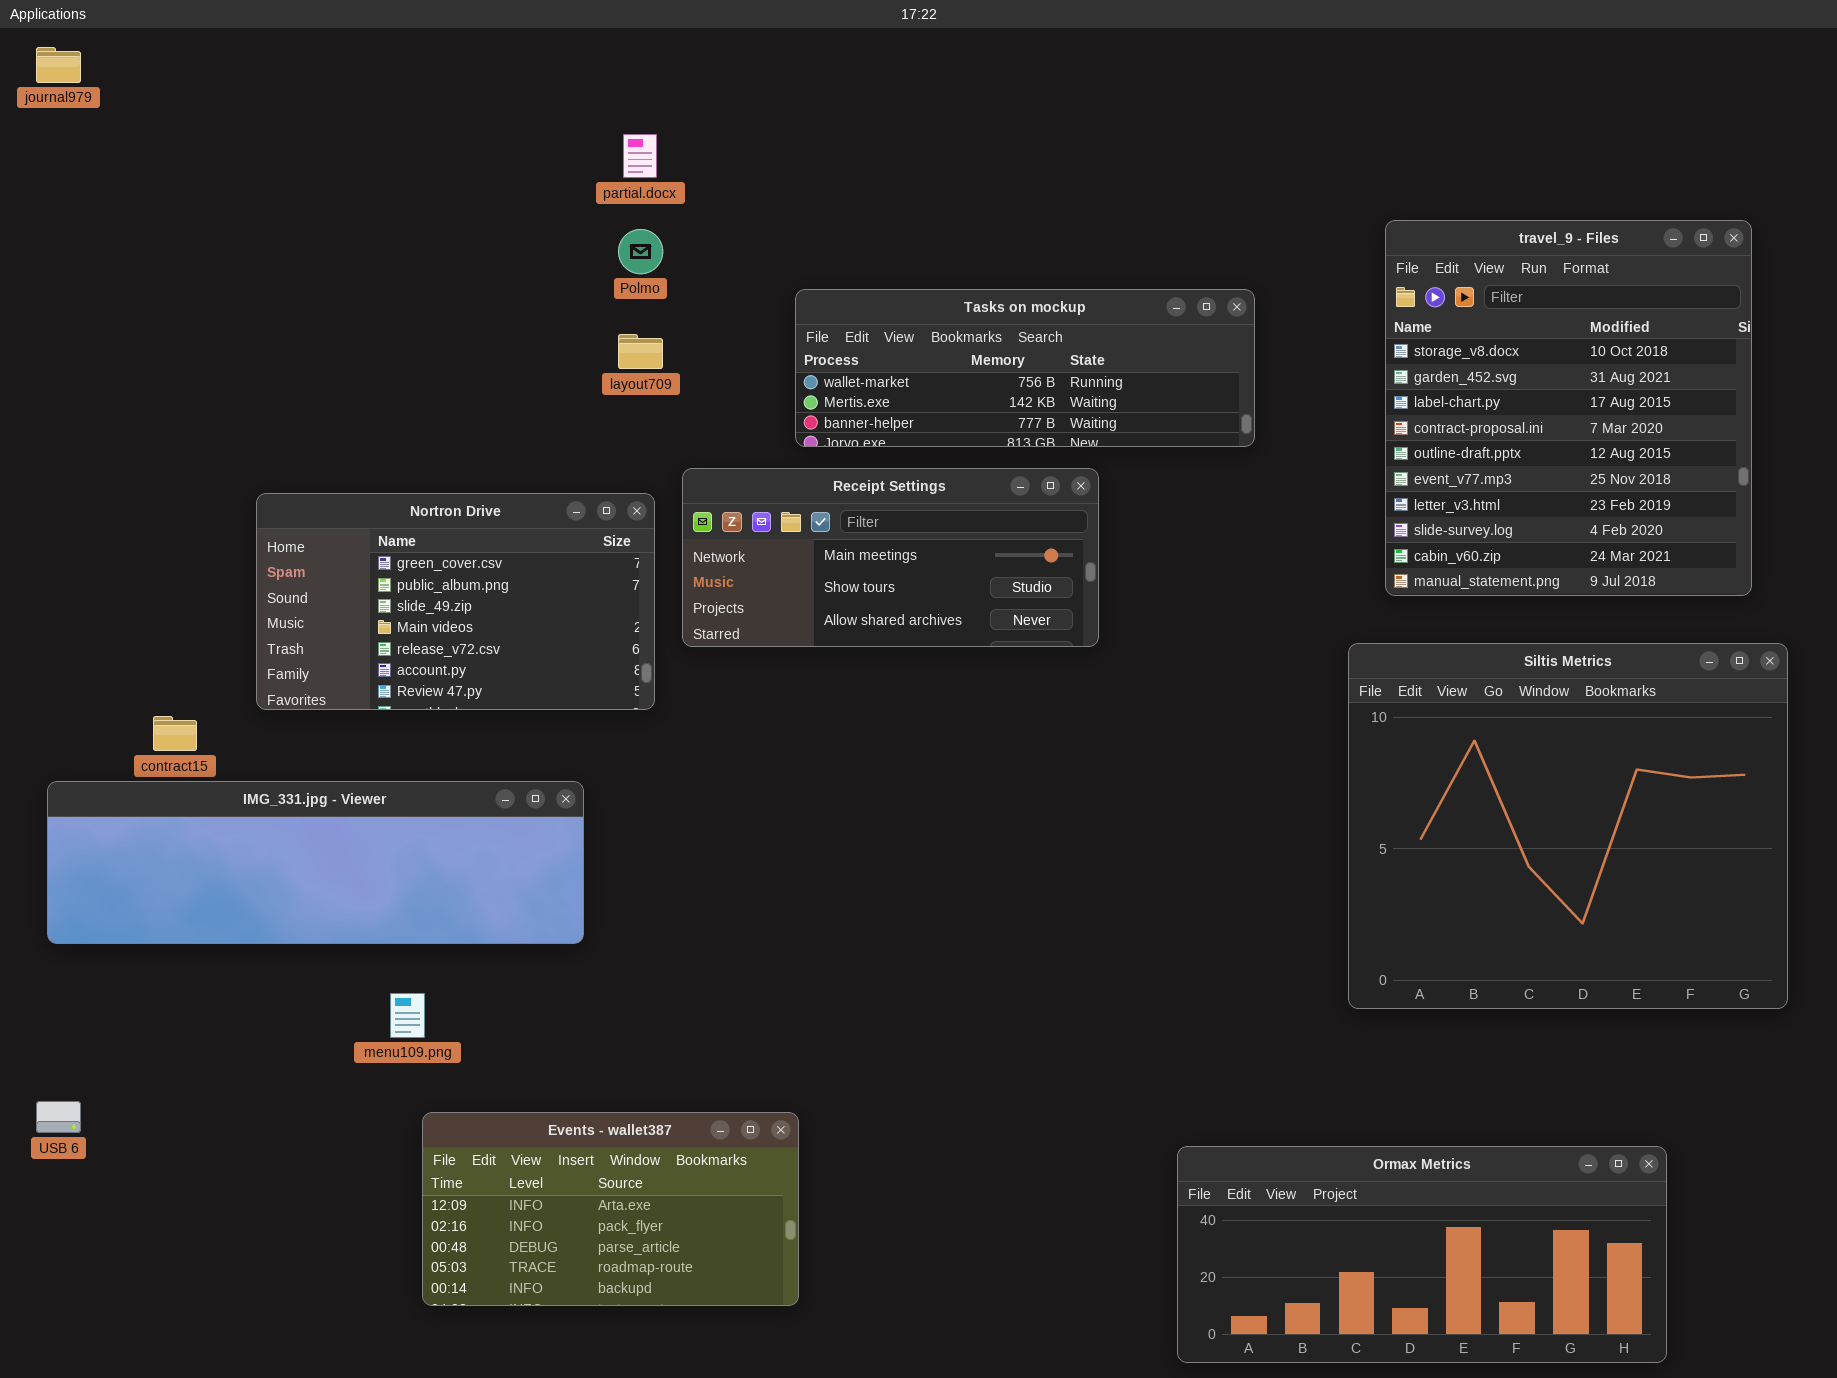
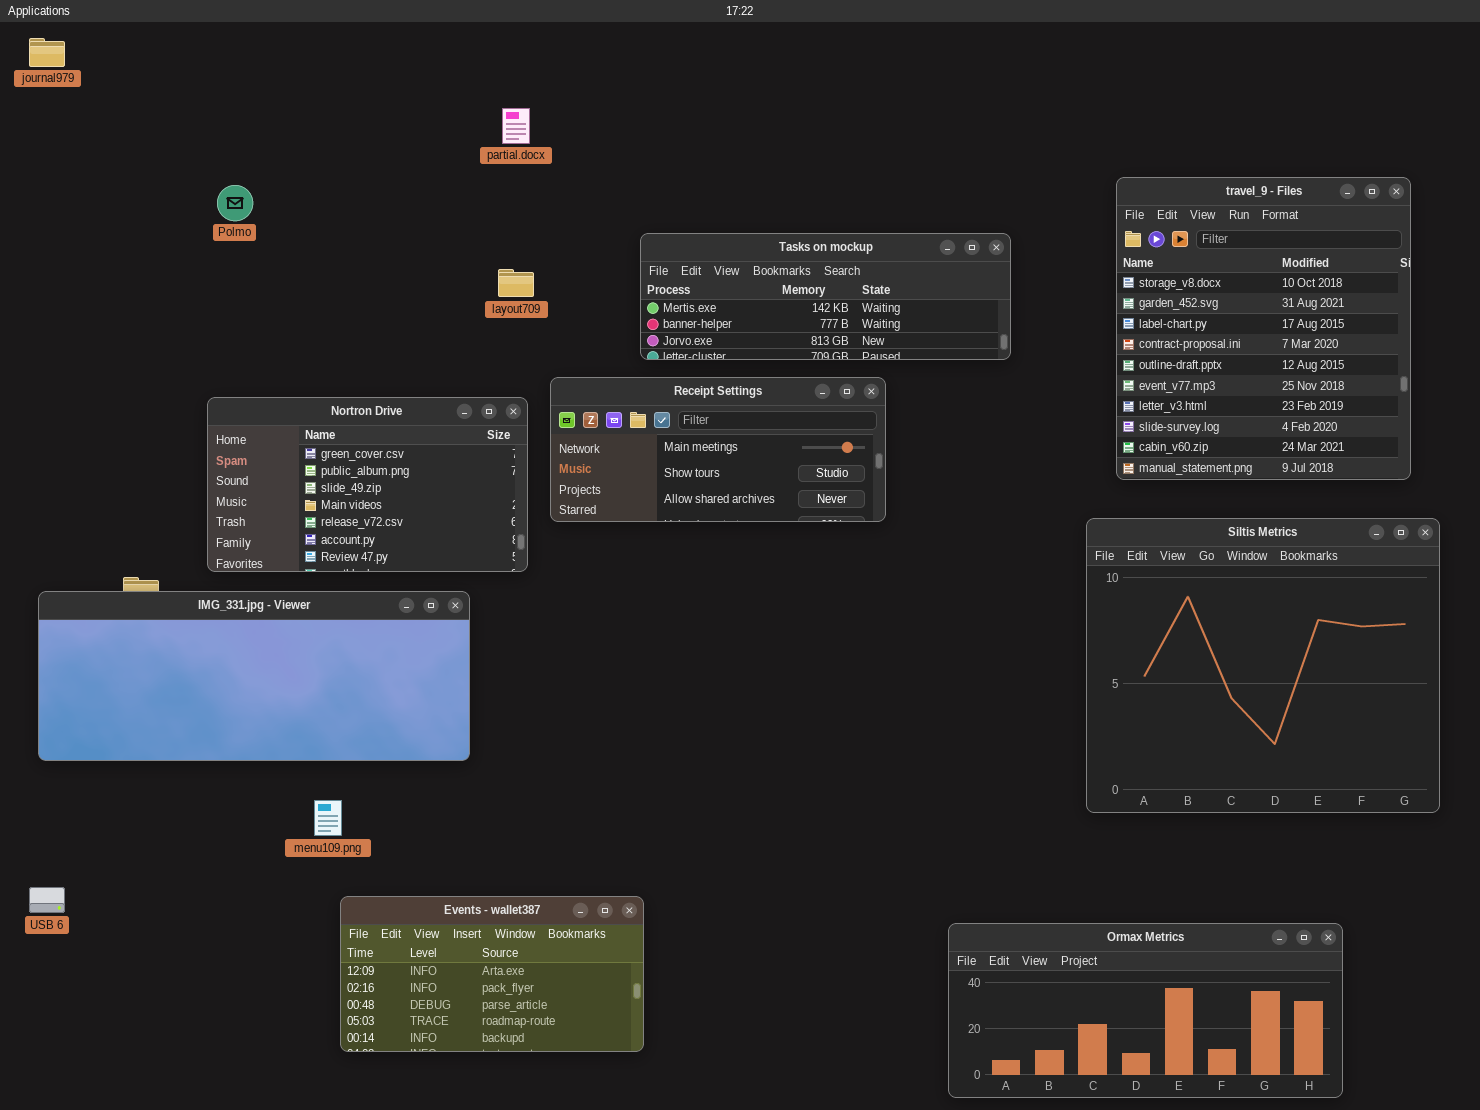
Polmo: [618,229,663,274] -> [217,185,253,221], moved
Tasks on mockup: [795,289,1255,447] -> [640,233,1011,360], scrolled down 1 row
IMG_331.jpg - Viewer: [47,781,584,944] -> [38,591,470,761], resized

